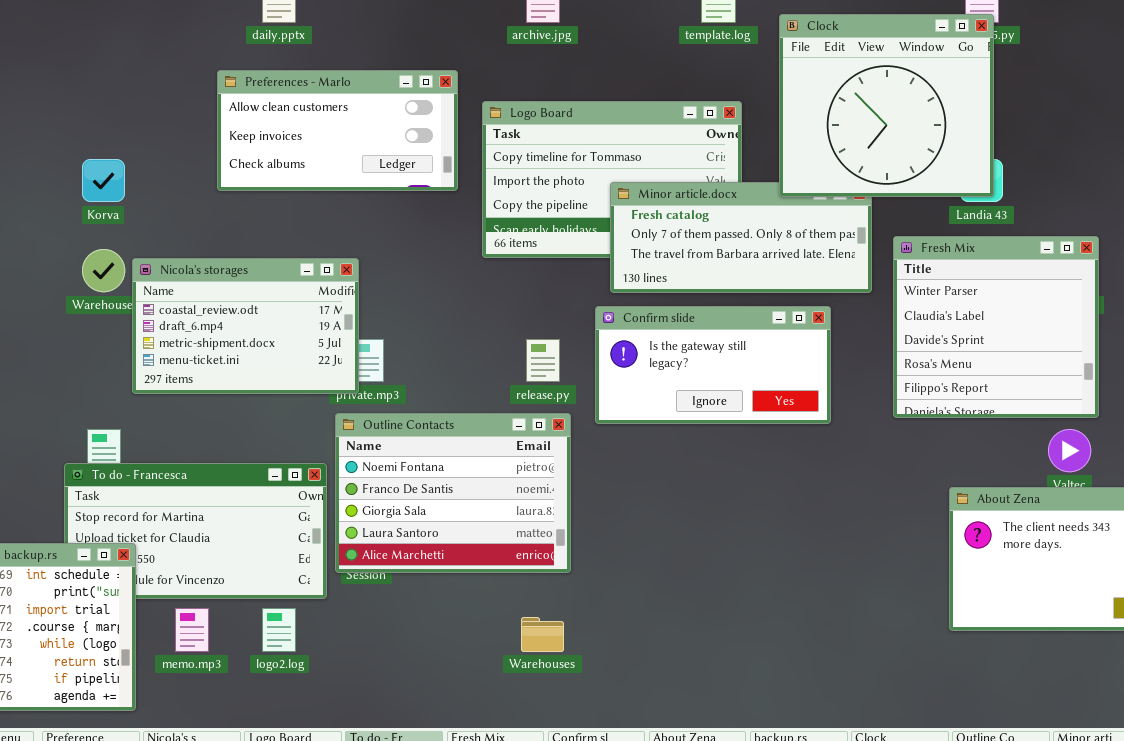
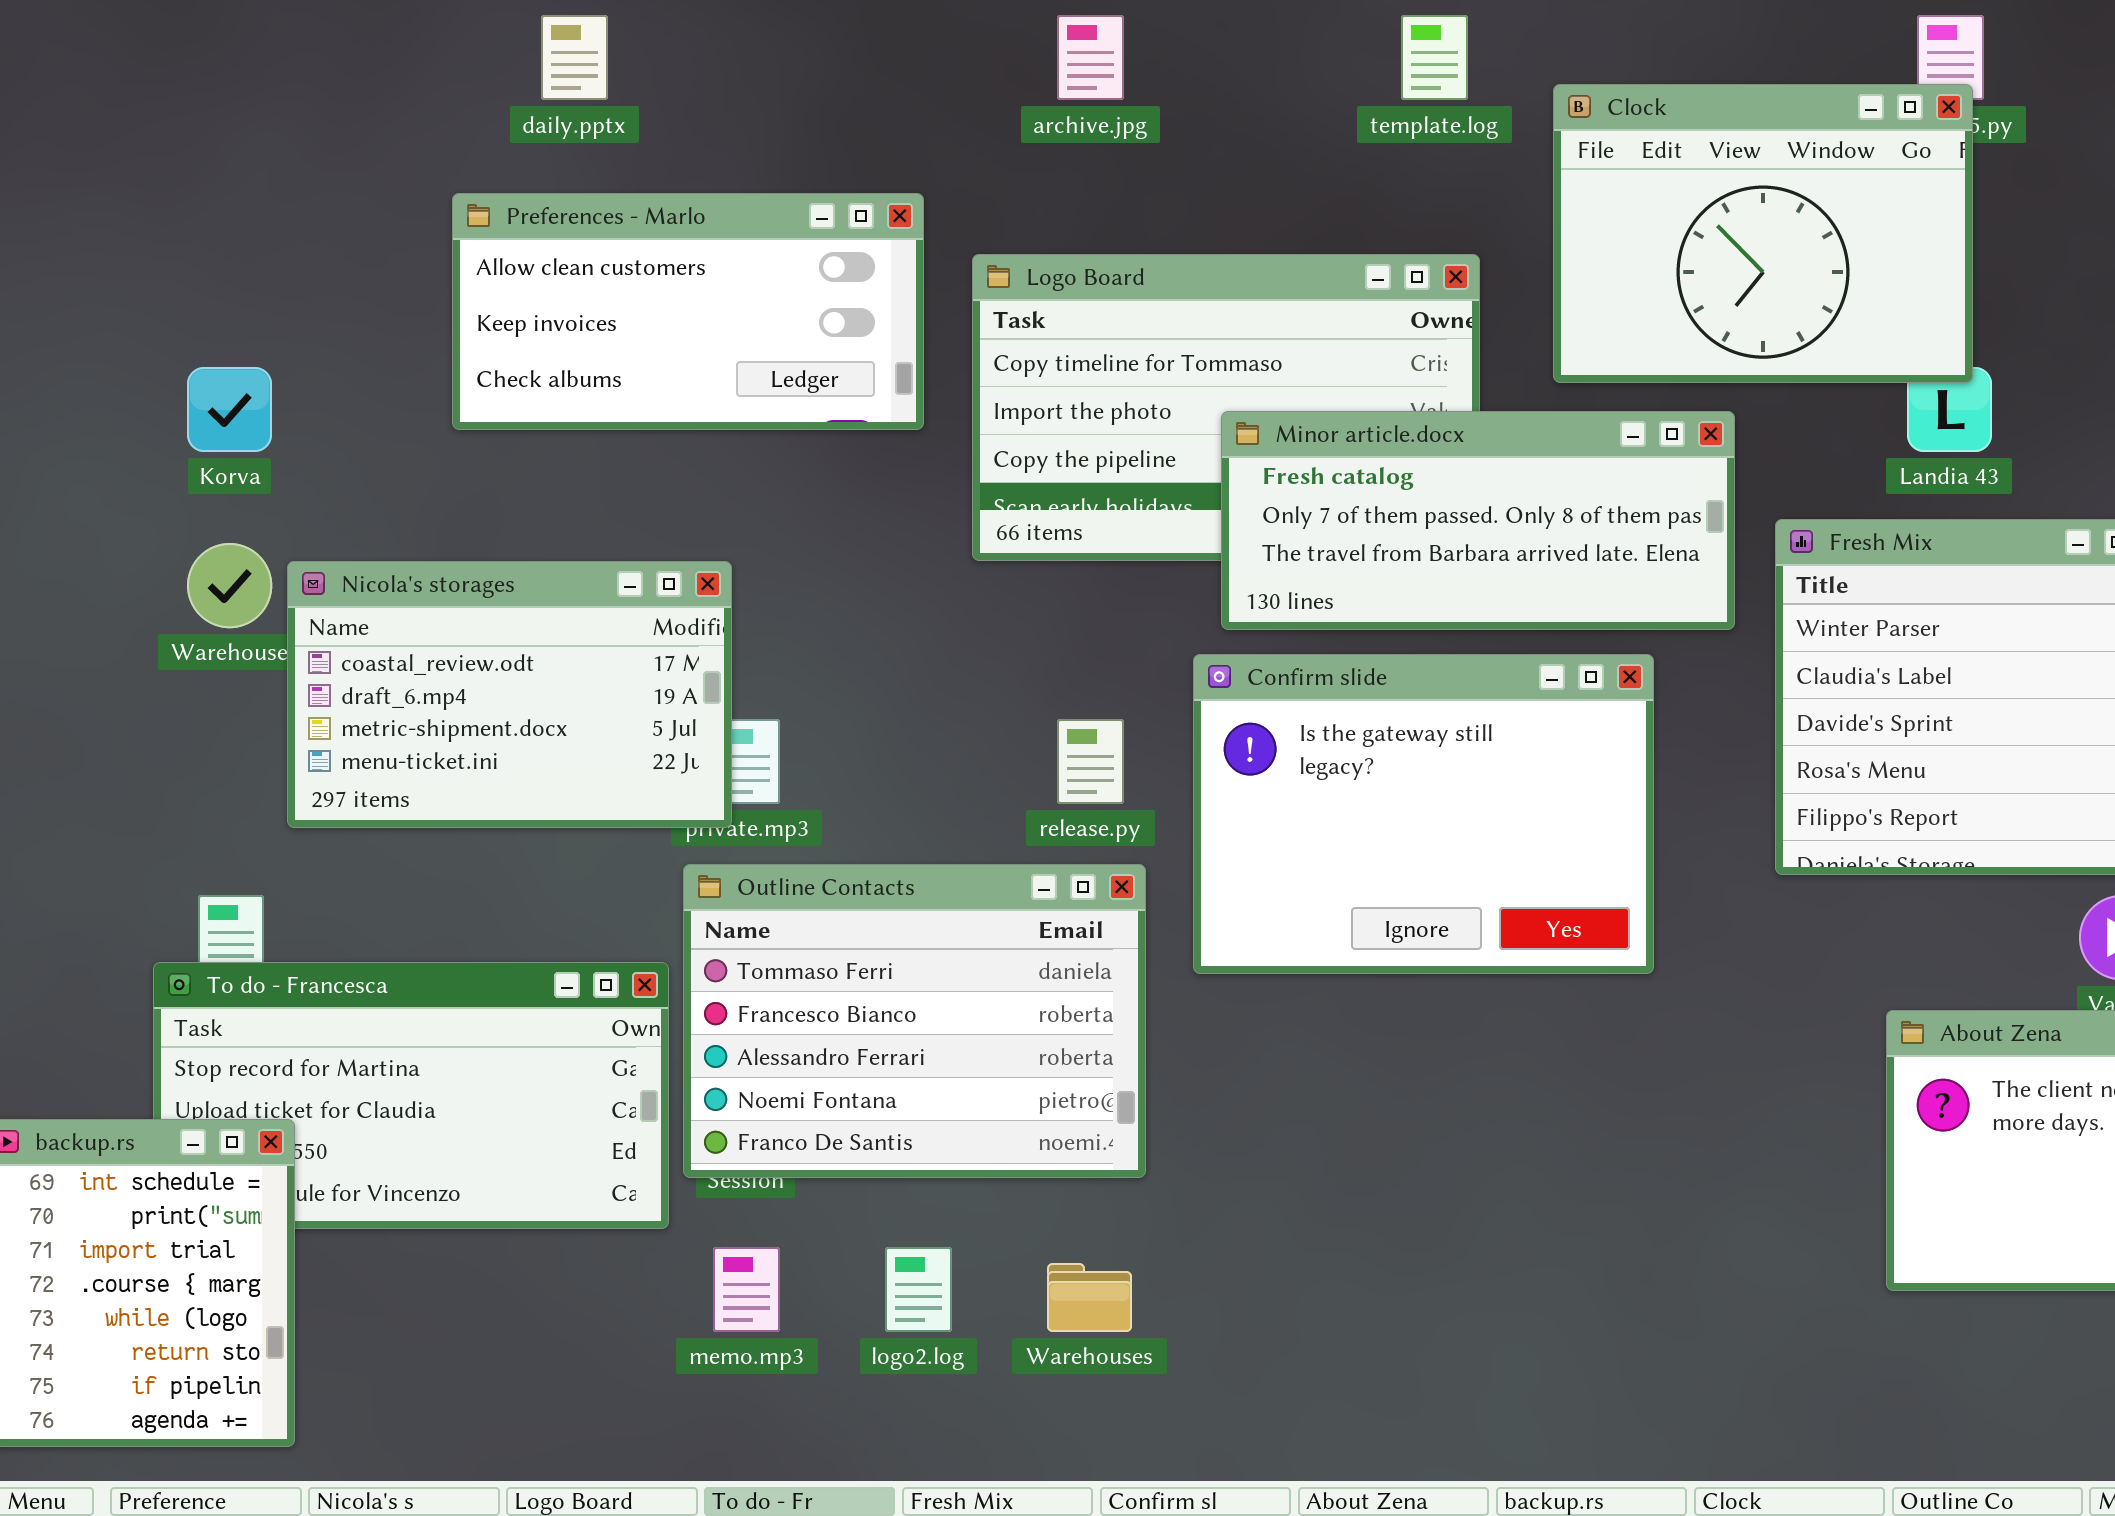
Clock: [779,14,994,197] -> [1553,84,1973,383], resized
Confirm slide: [595,306,831,424] -> [1193,654,1654,974], resized
Outline Contacts: [335,413,571,573] -> [683,864,1146,1178], scrolled up 3 rows
memo.mp3: [175,608,209,652] -> [713,1247,780,1332], moved
logo2.log: [262,608,296,652] -> [885,1247,952,1332], moved

